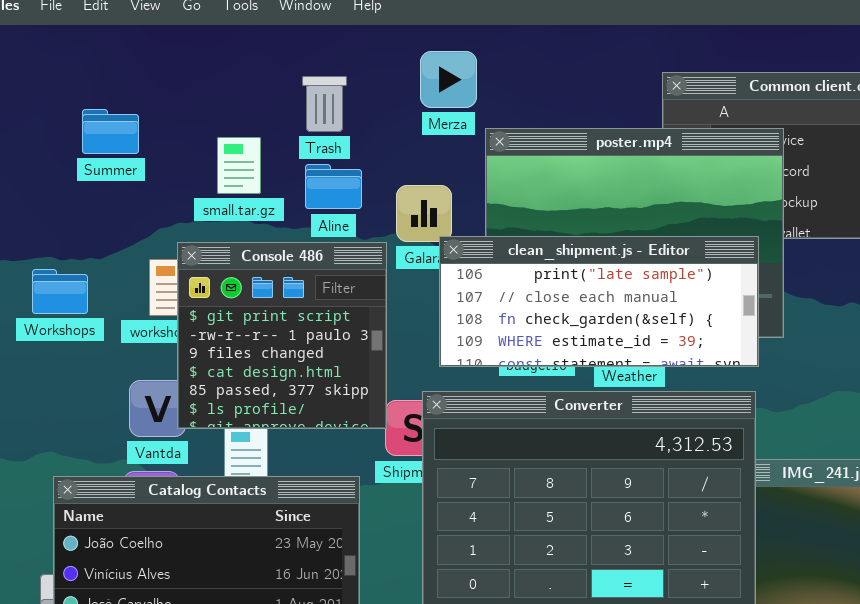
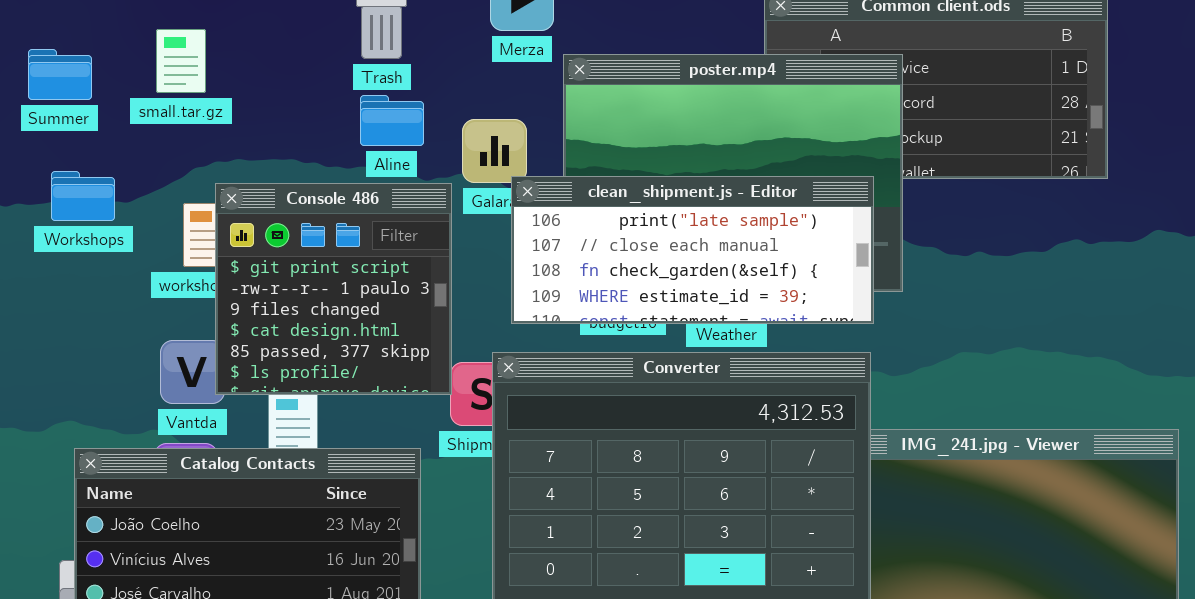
Summer: [82,109,139,154] -> [28,49,92,100], moved
small.tar.gz: [217,137,261,194] -> [156,29,206,93], moved
Workshops: [32,269,88,314] -> [51,171,115,221], moved

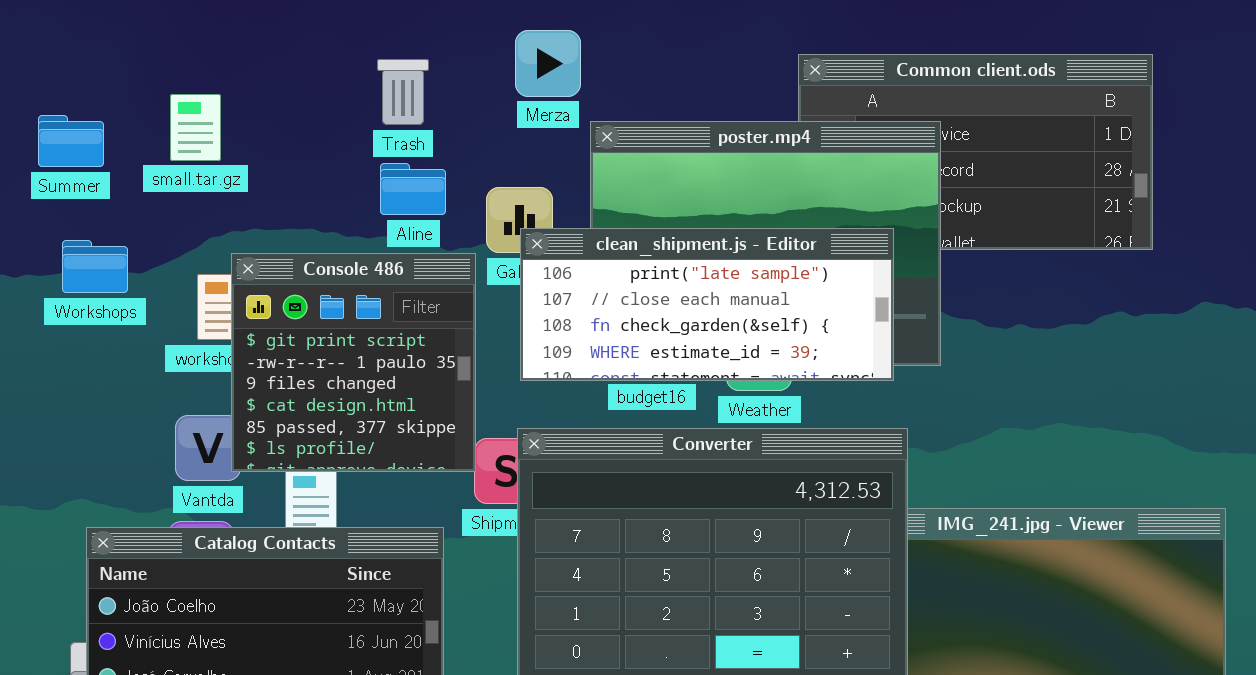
clean_shipment.js - Editor: [511,176,874,324] -> [520,228,894,381], moved

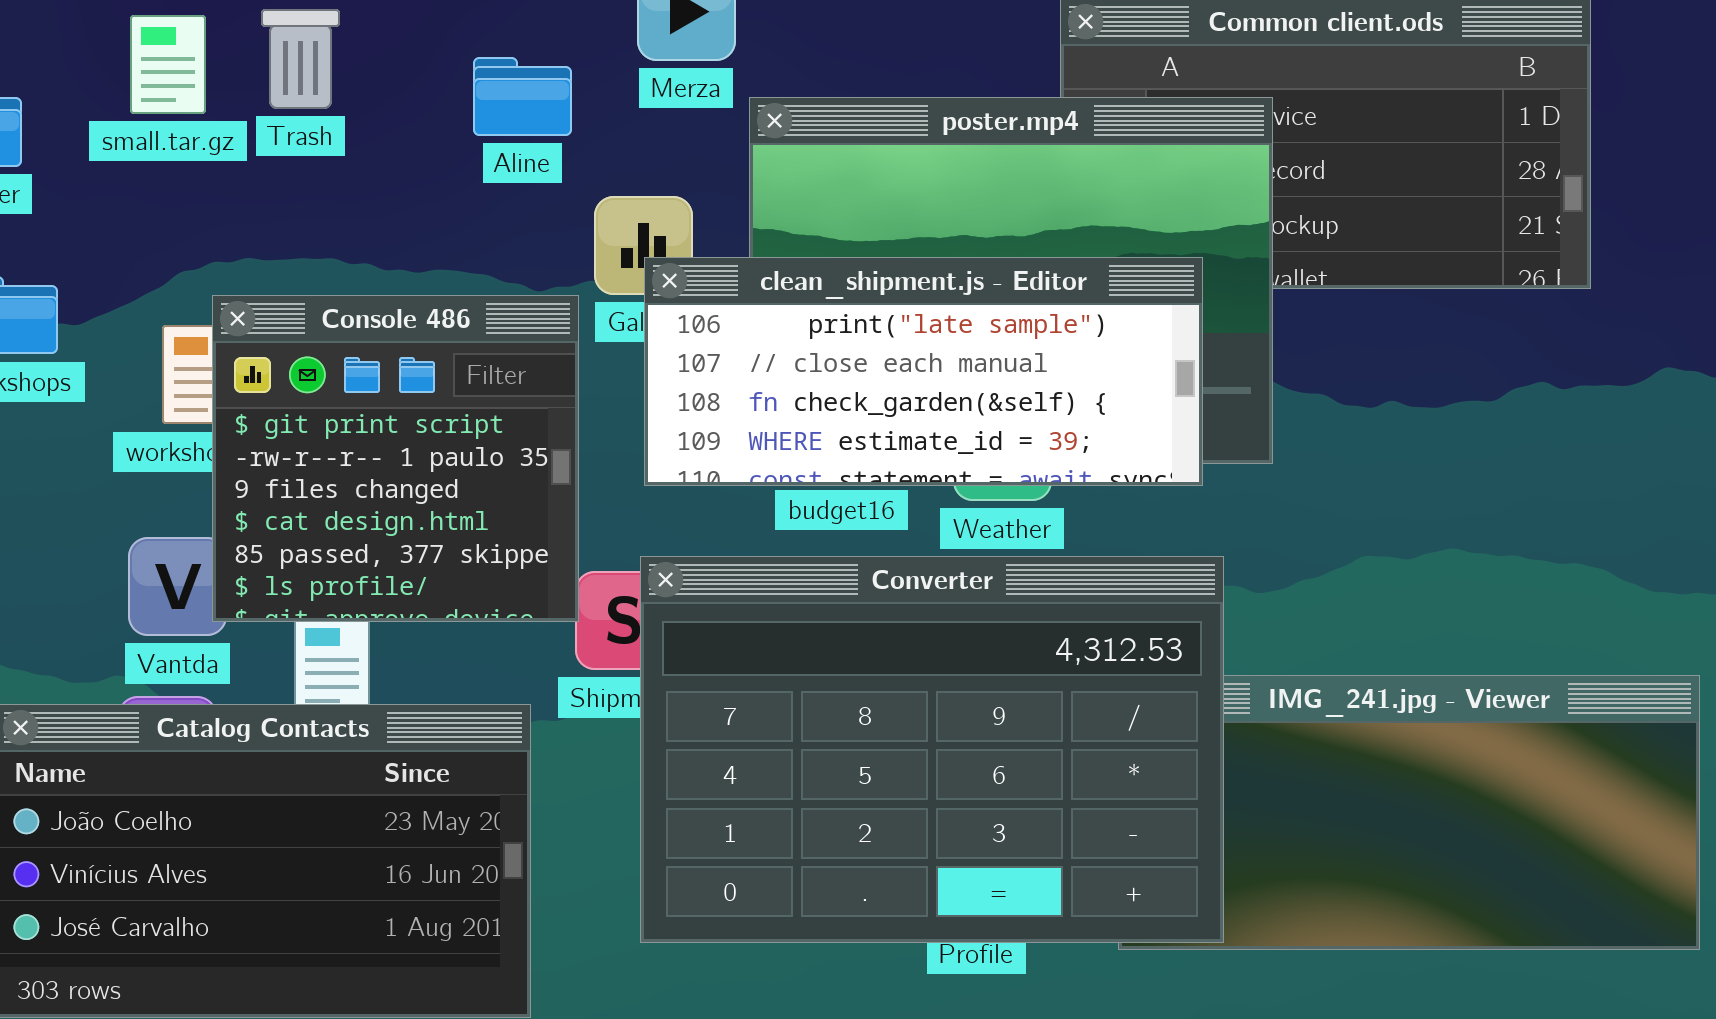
Trash: [377,59,429,125] -> [261,9,340,109], moved
small.tar.gz: [170,94,221,161] -> [130,15,206,114], moved
Aline: [380,163,446,215] -> [473,57,572,136], moved

